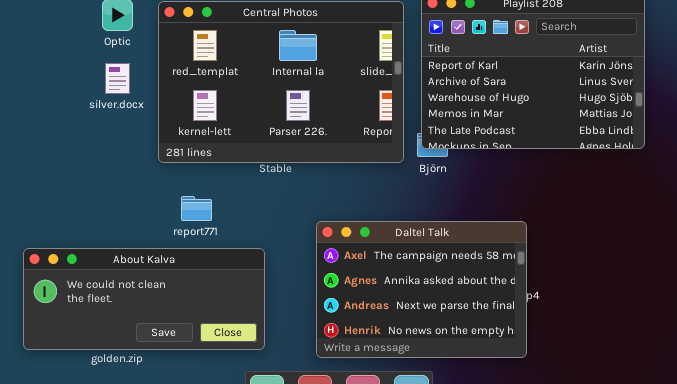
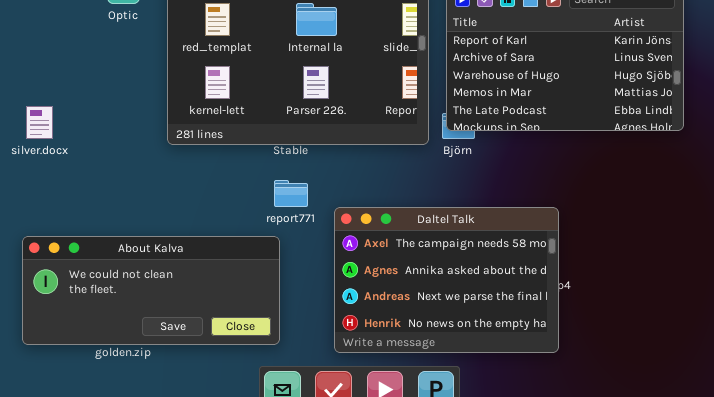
silver.docx: [105,63,130,94] -> [26,106,53,139], moved
report771: [181,196,212,221] -> [274,180,308,207], moved

